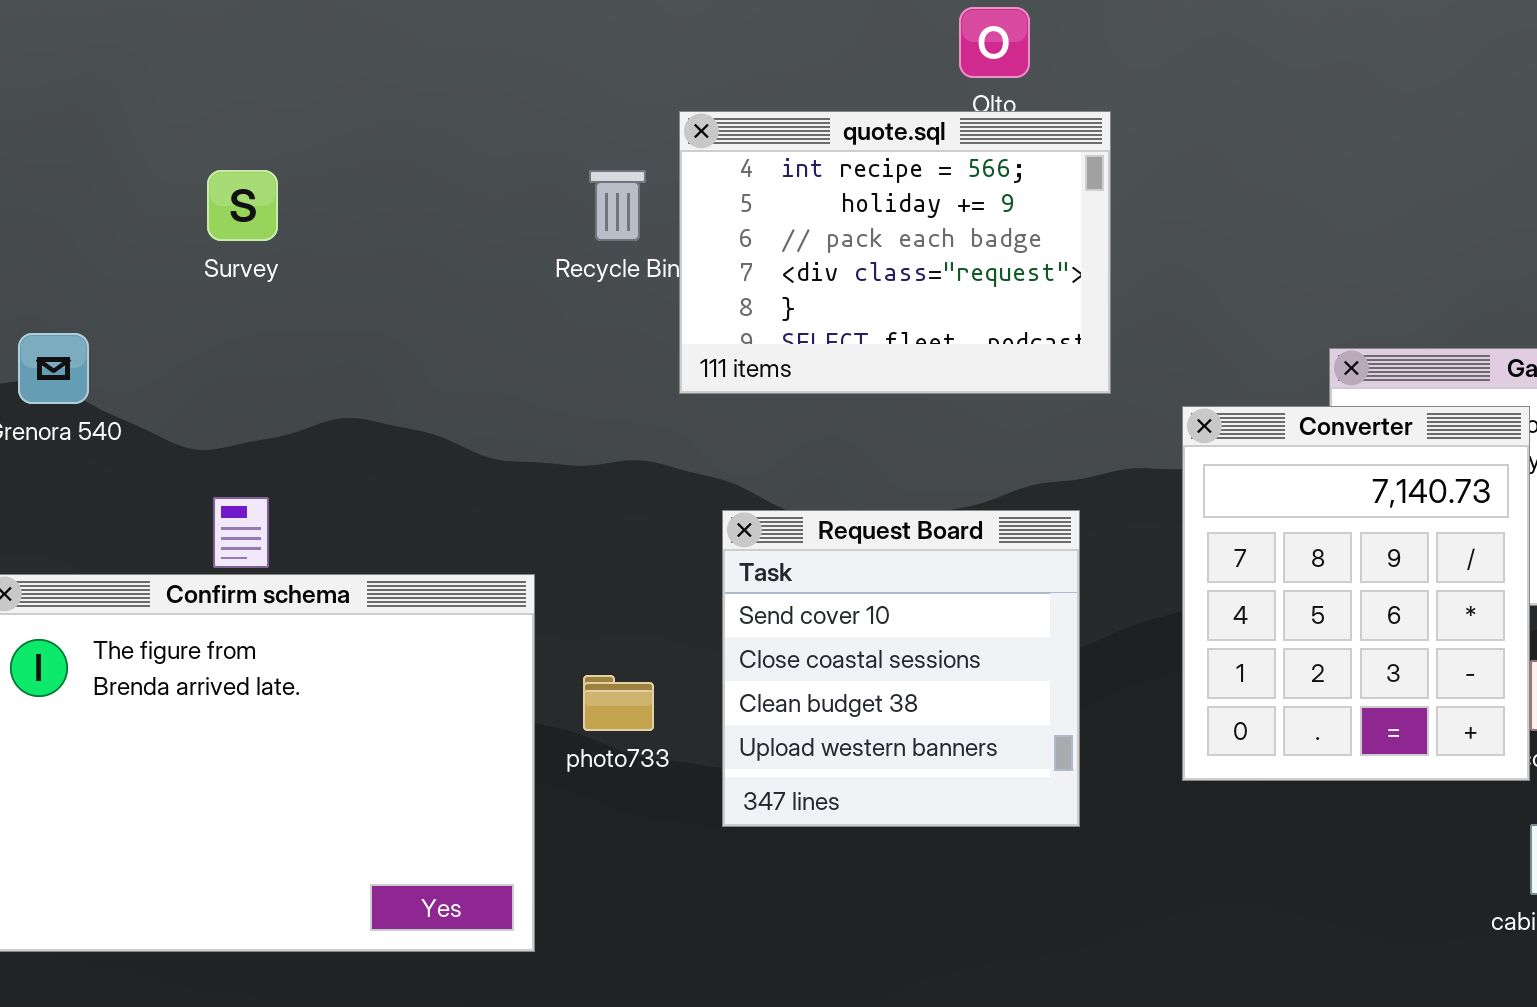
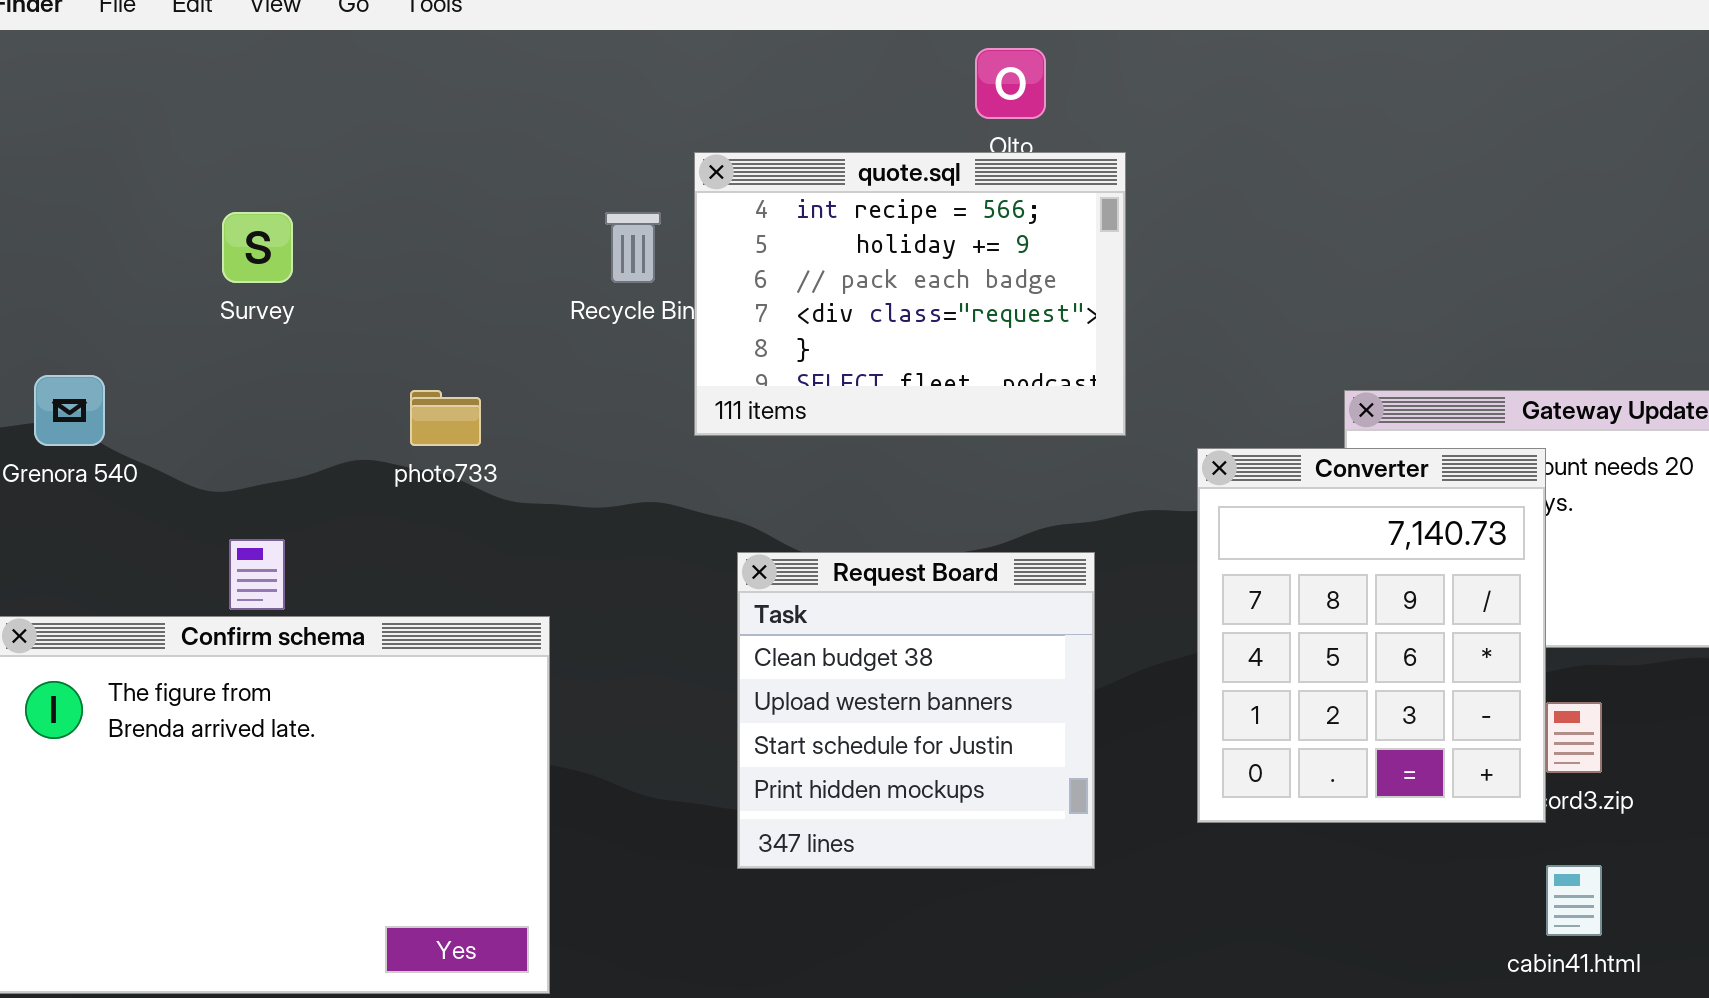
Request Board: [722,510,1080,827] -> [737,552,1095,869], scrolled down 2 rows
photo733: [583,675,654,731] -> [410,390,481,446], moved

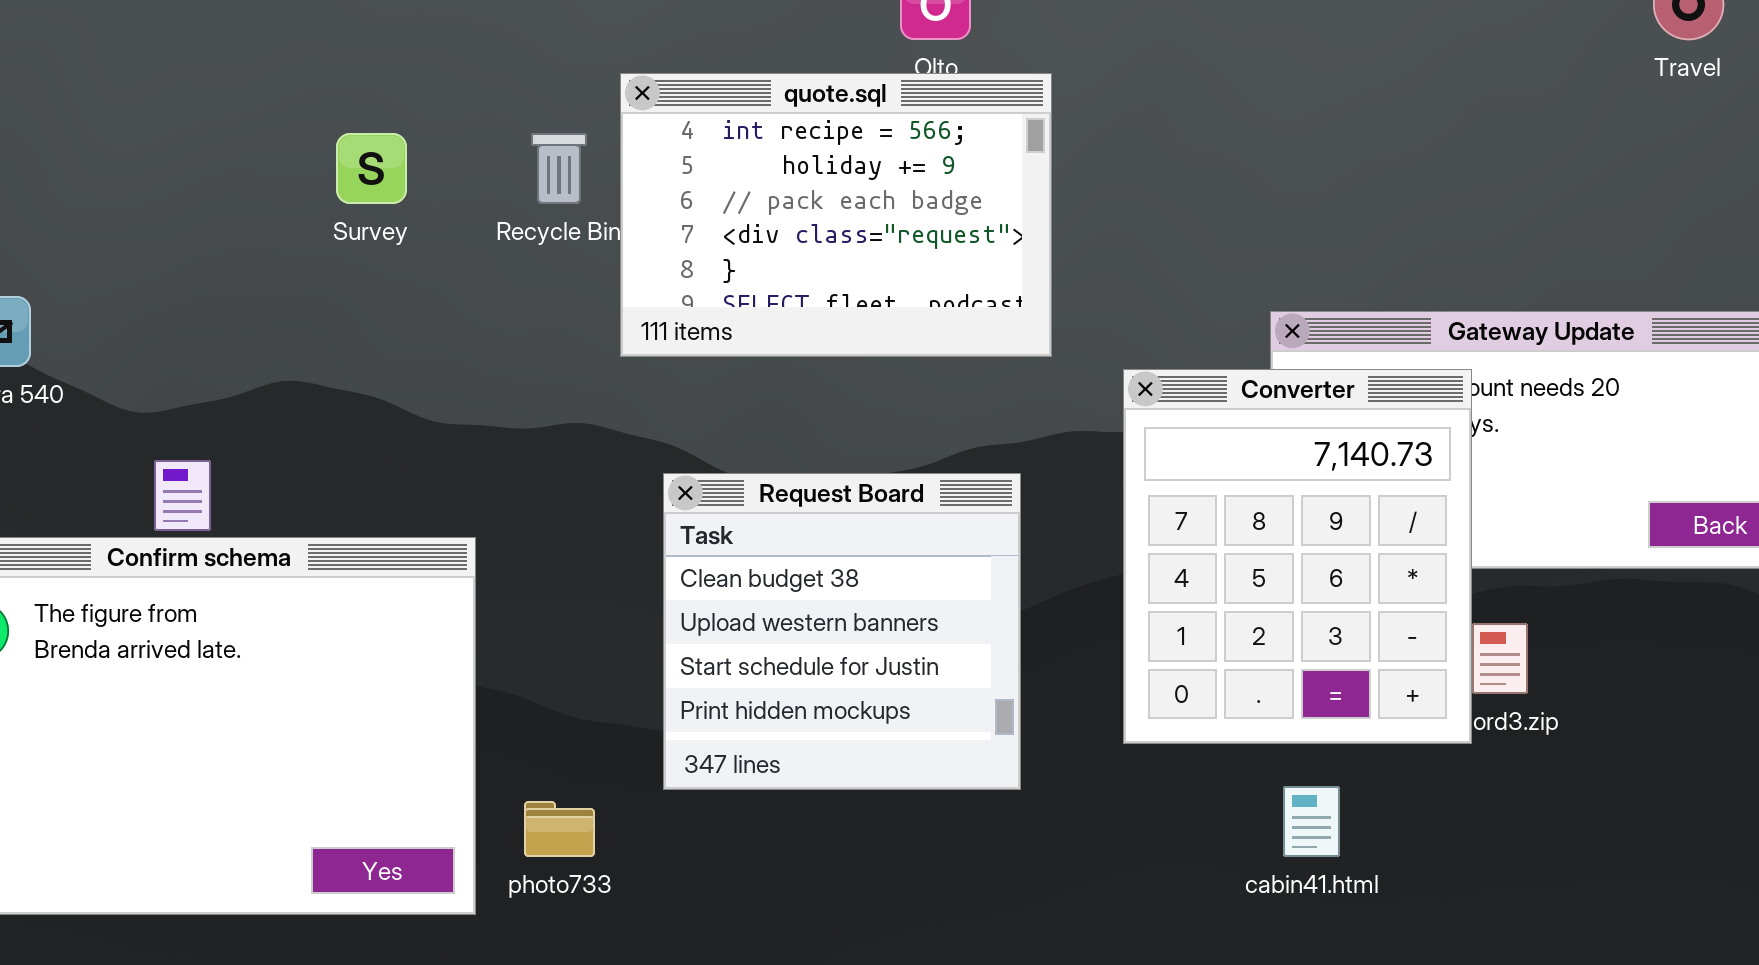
Survey: [222,212,293,283] -> [336,133,407,204], moved
photo733: [410,390,481,446] -> [524,801,595,857], moved
cabin41.html: [1546,865,1602,936] -> [1283,786,1340,857], moved

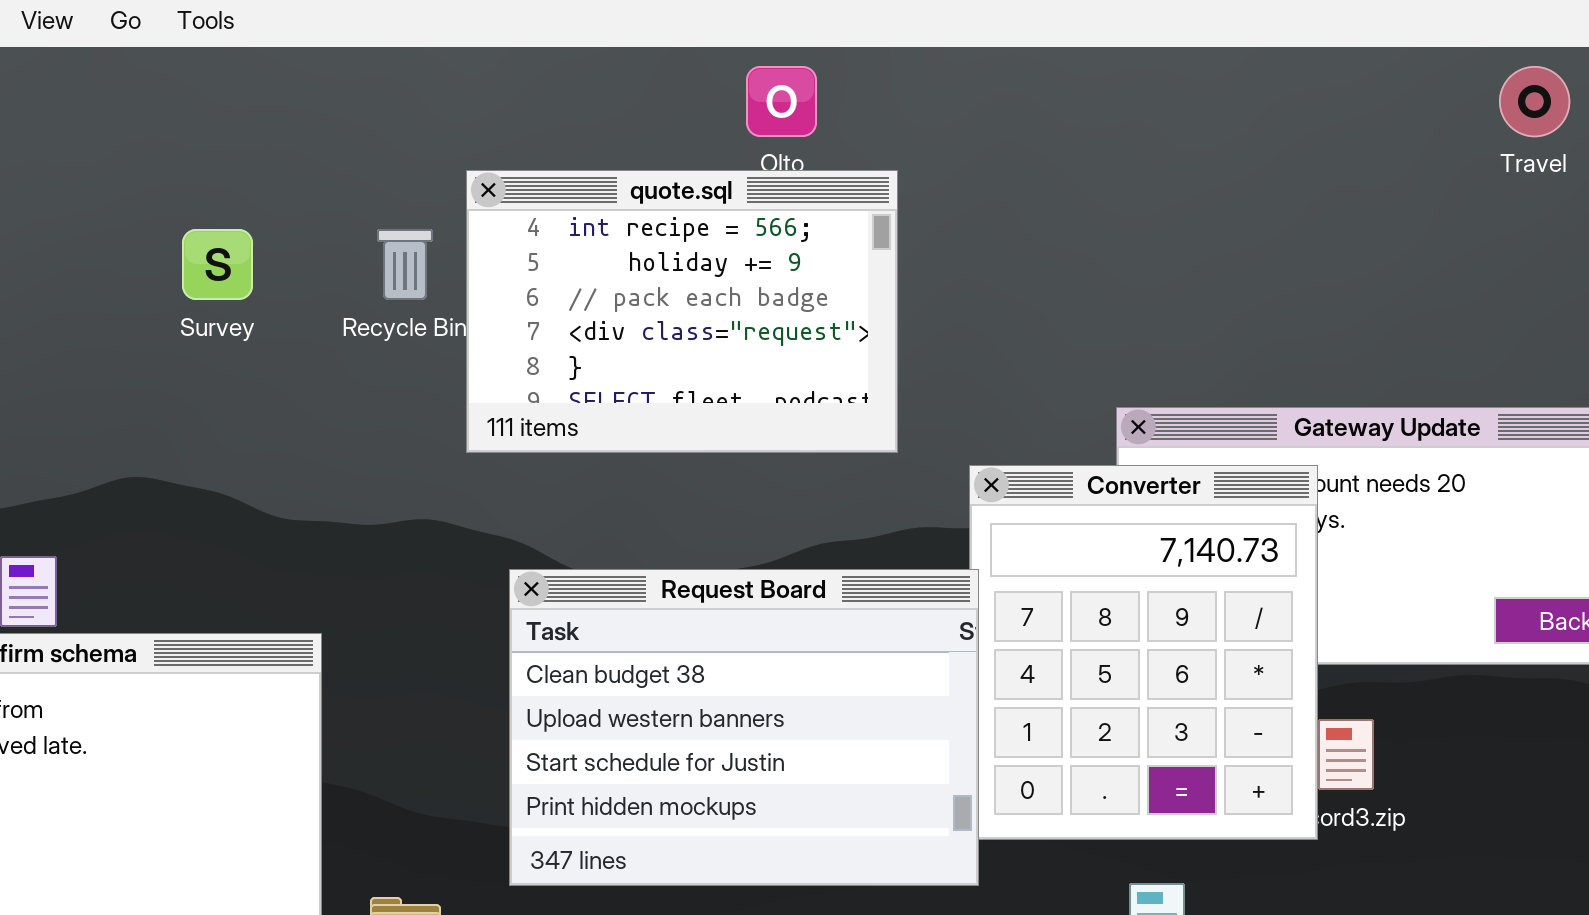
Request Board: [663,473,1021,790] -> [509,569,979,886], resized

